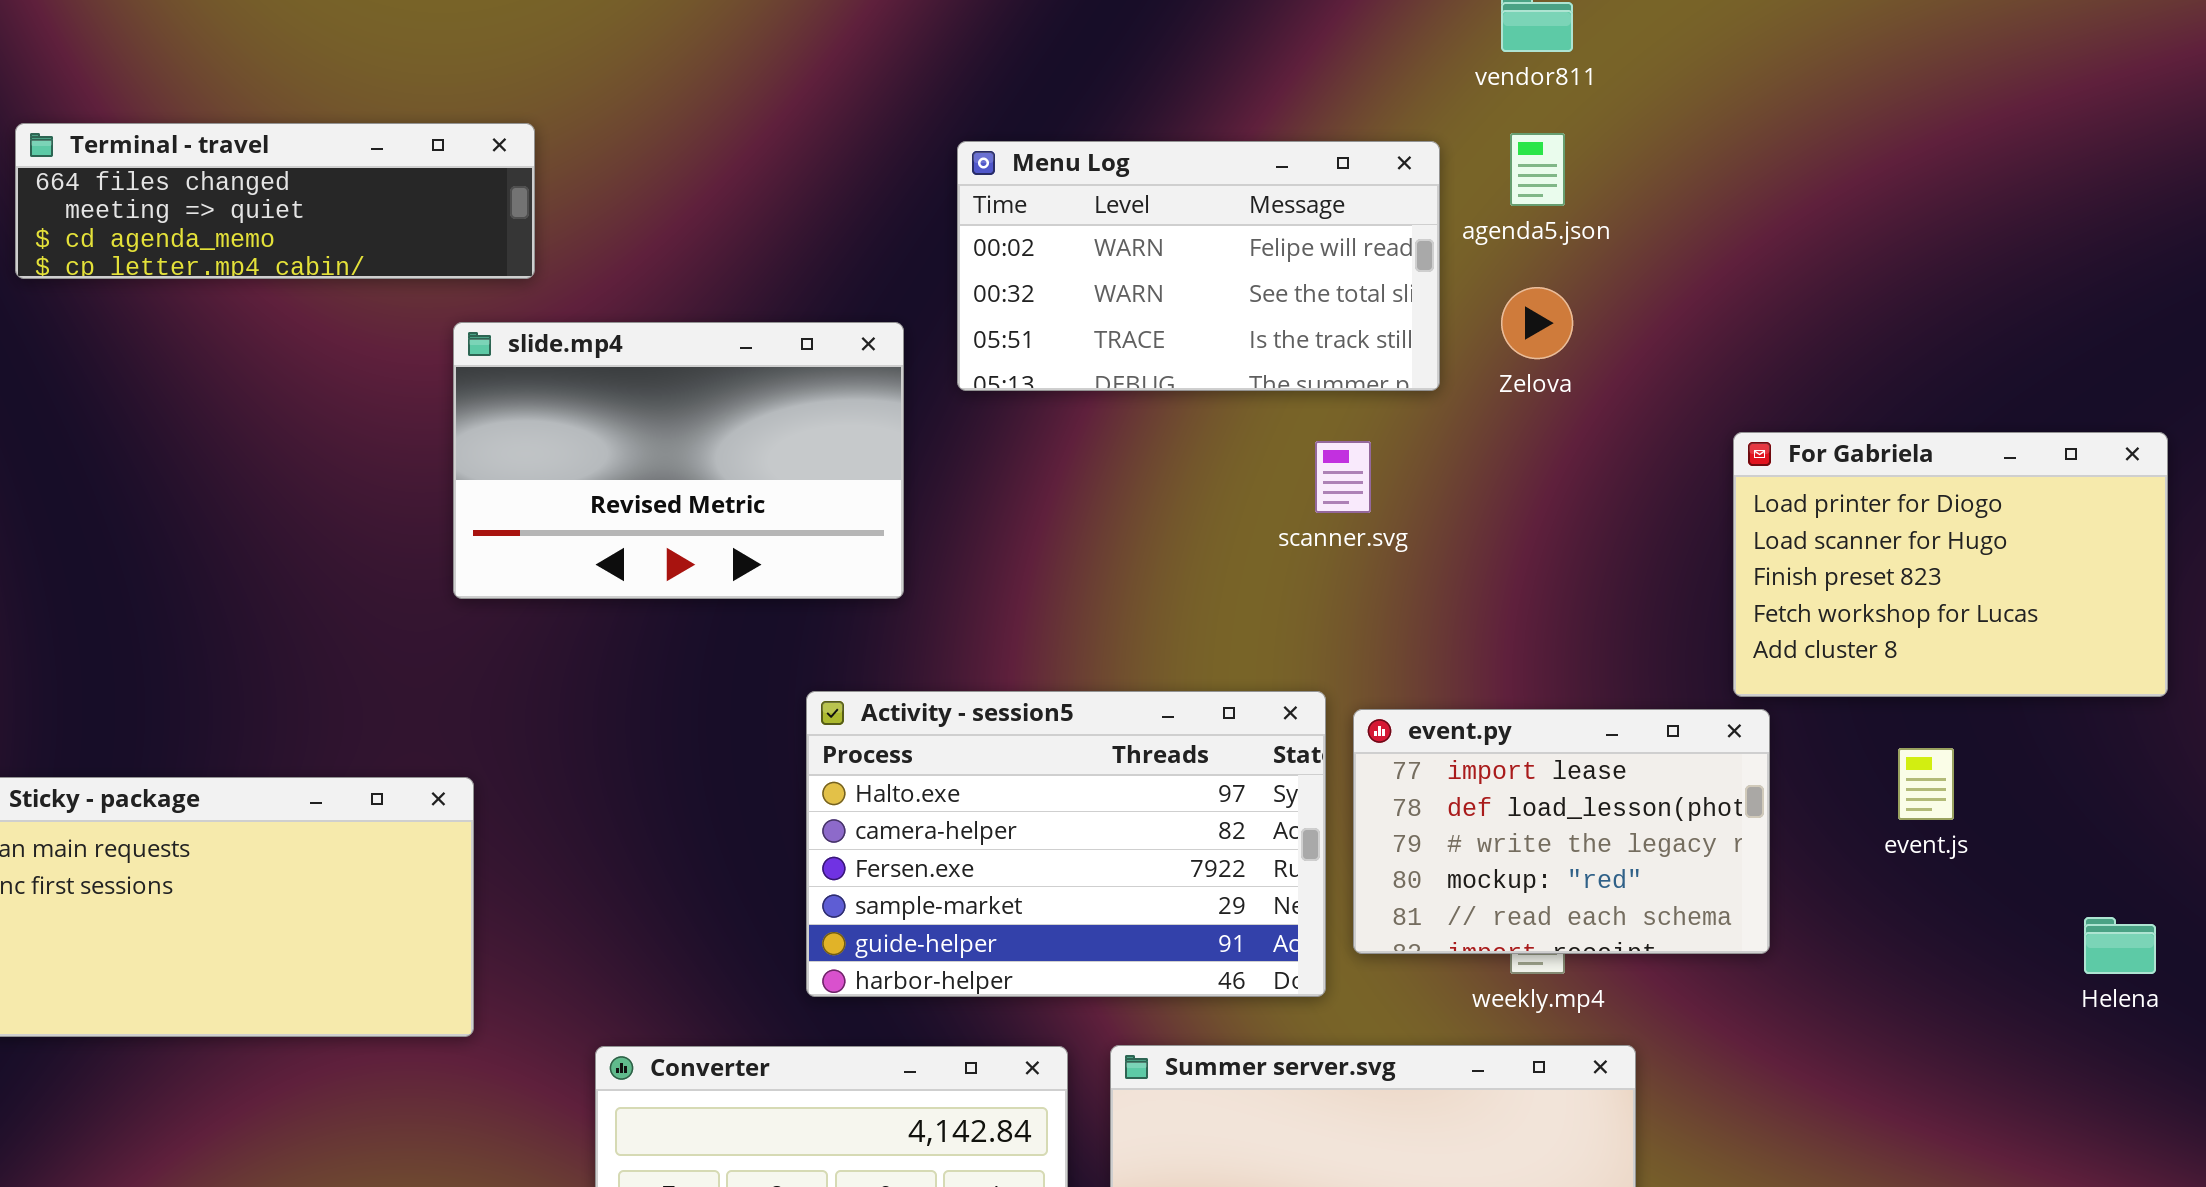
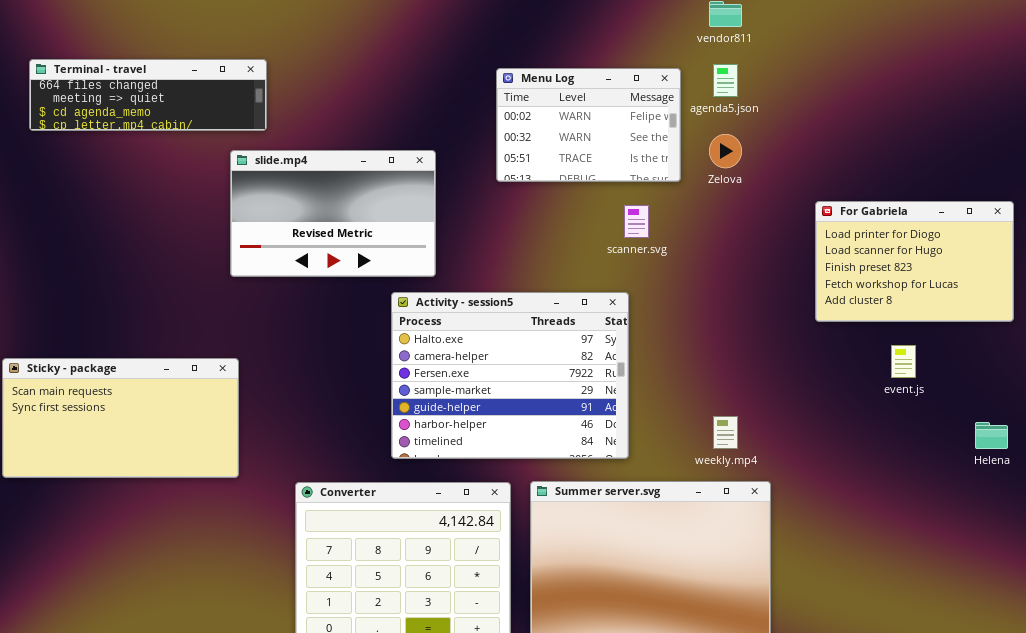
Menu Log: [957,141,1440,391] -> [496,68,681,182], resized
Activity - session5: [806,691,1326,997] -> [391,292,629,459], resized
event.py: [1353,709,1770,954] -> none, closed

